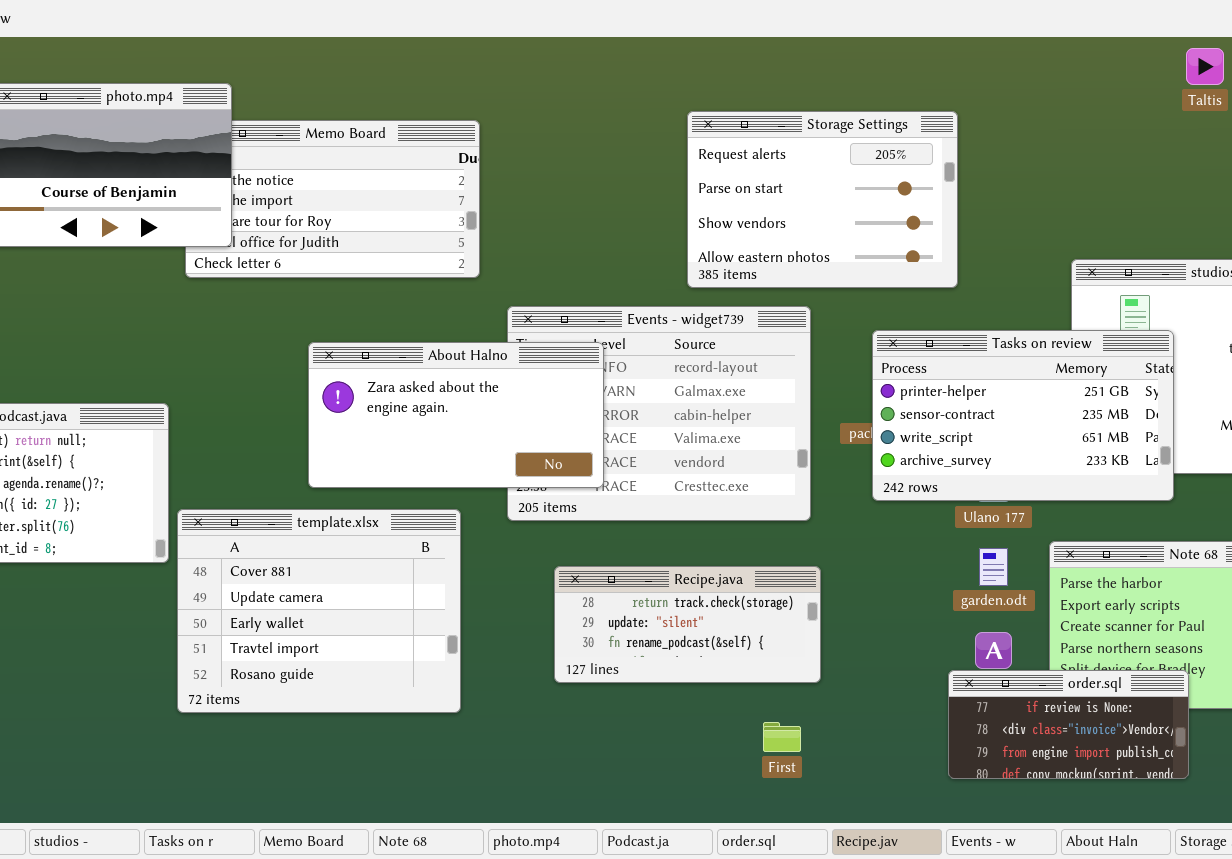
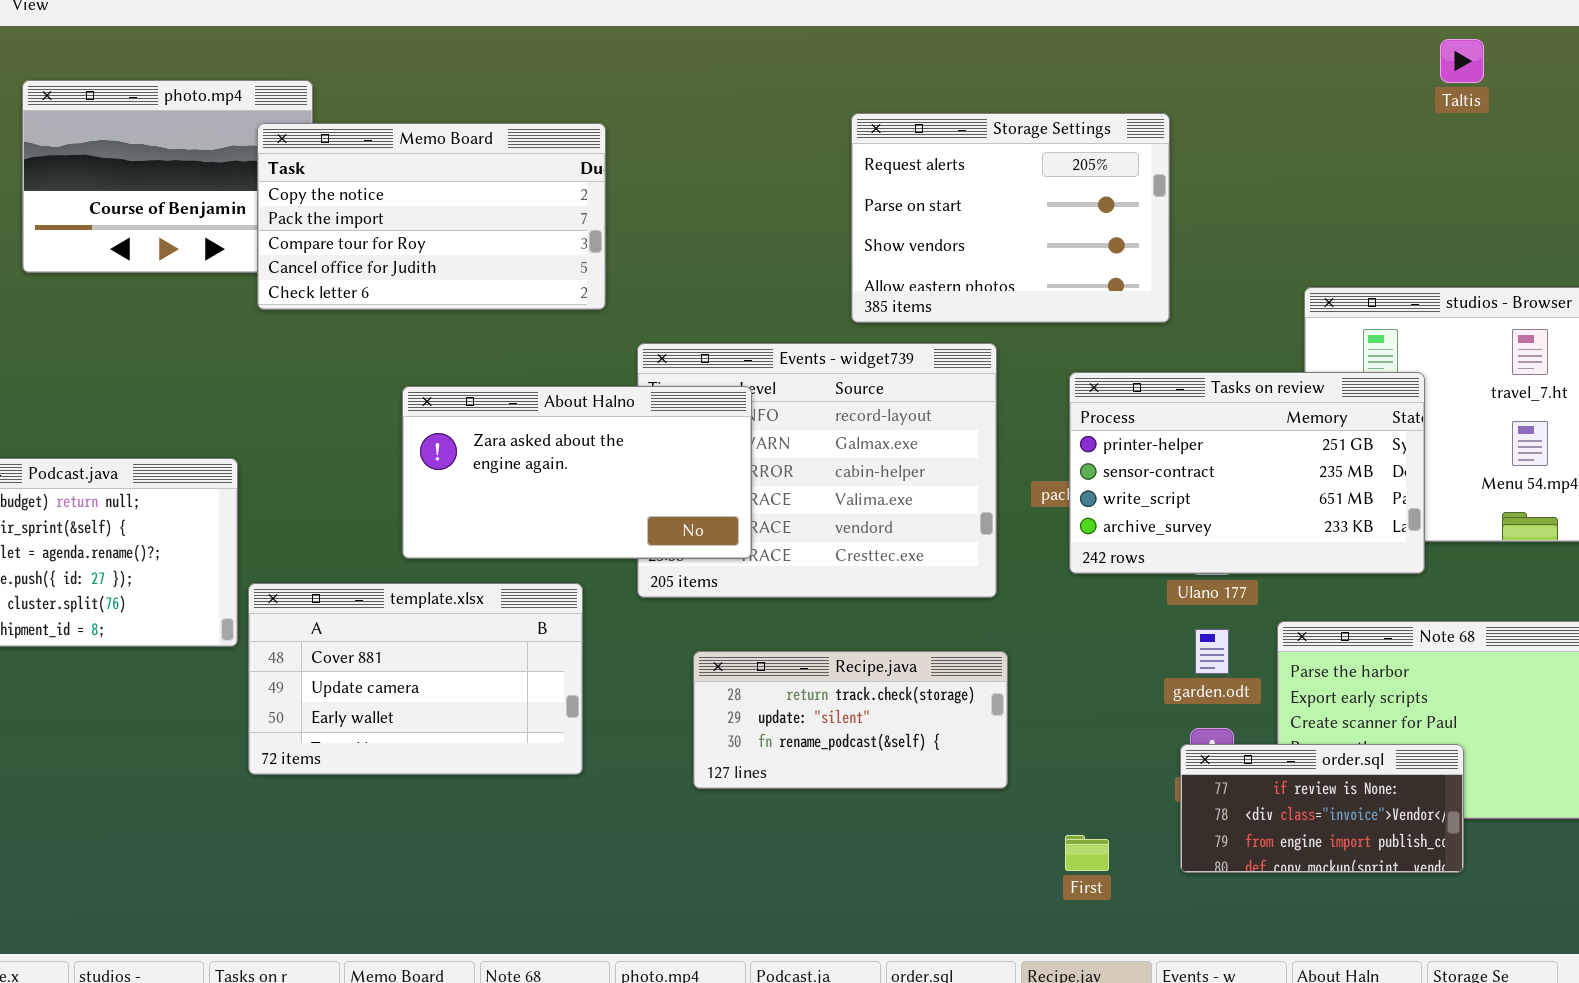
Memo Board: [185,120,480,278] -> [257,123,606,310], raised
template.xlsx: [177,509,461,713] -> [248,583,583,775], resized
order.sql: [948,670,1189,779] -> [1180,744,1464,873], moved
First: [763,722,801,752] -> [1065,835,1109,871], moved

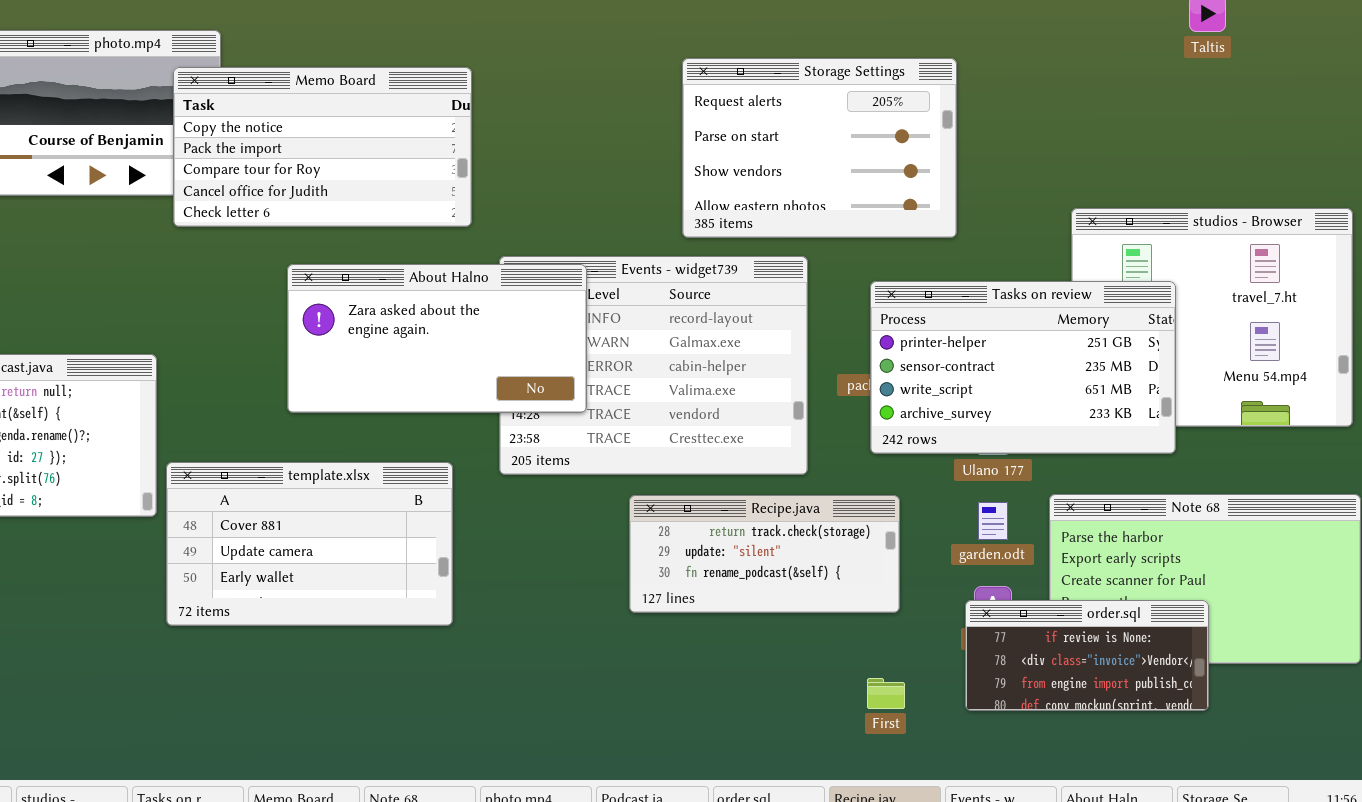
About Halno: [402,386,752,559] -> [287,264,587,413], moved
Recipe.java: [693,651,1008,789] -> [629,495,900,613], moved

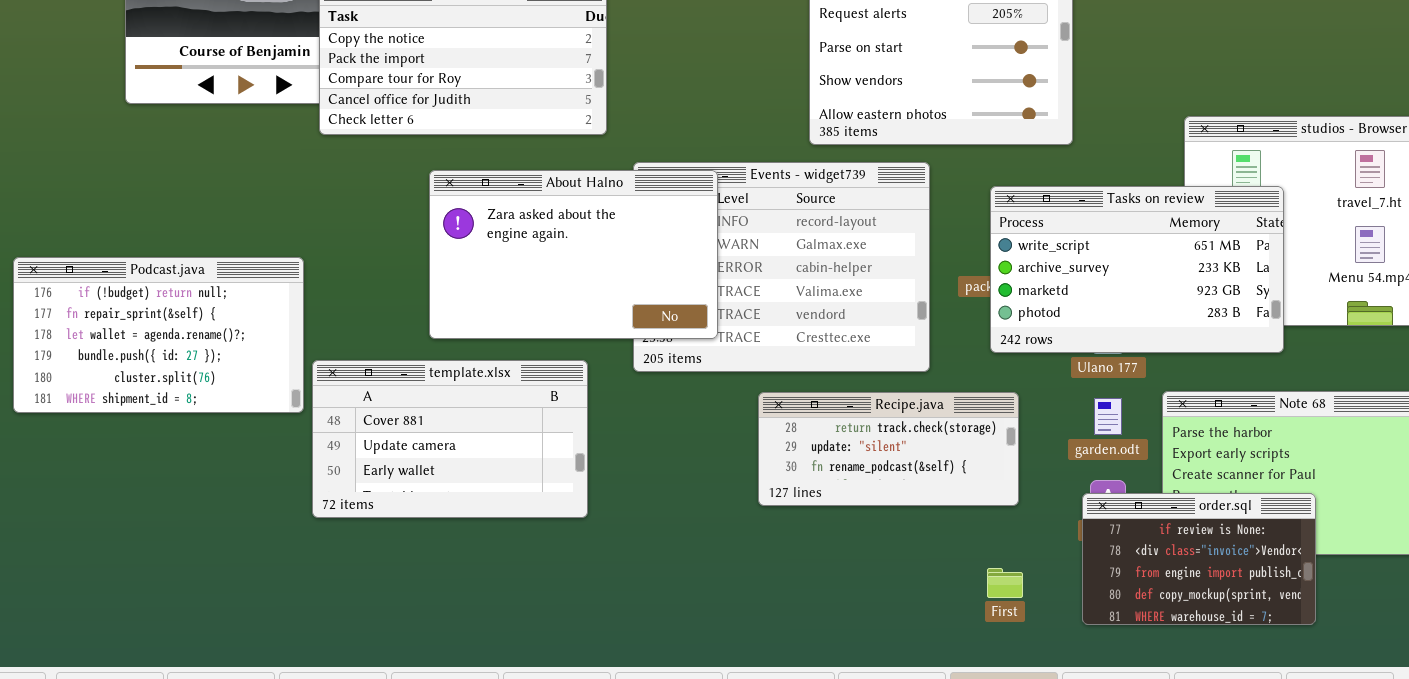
About Halno: [287,264,587,413] -> [429,170,718,339], resized
Tasks on review: [870,281,1176,454] -> [990,186,1284,353], scrolled down 2 rows
order.sql: [965,600,1209,711] -> [1082,493,1316,625], resized

